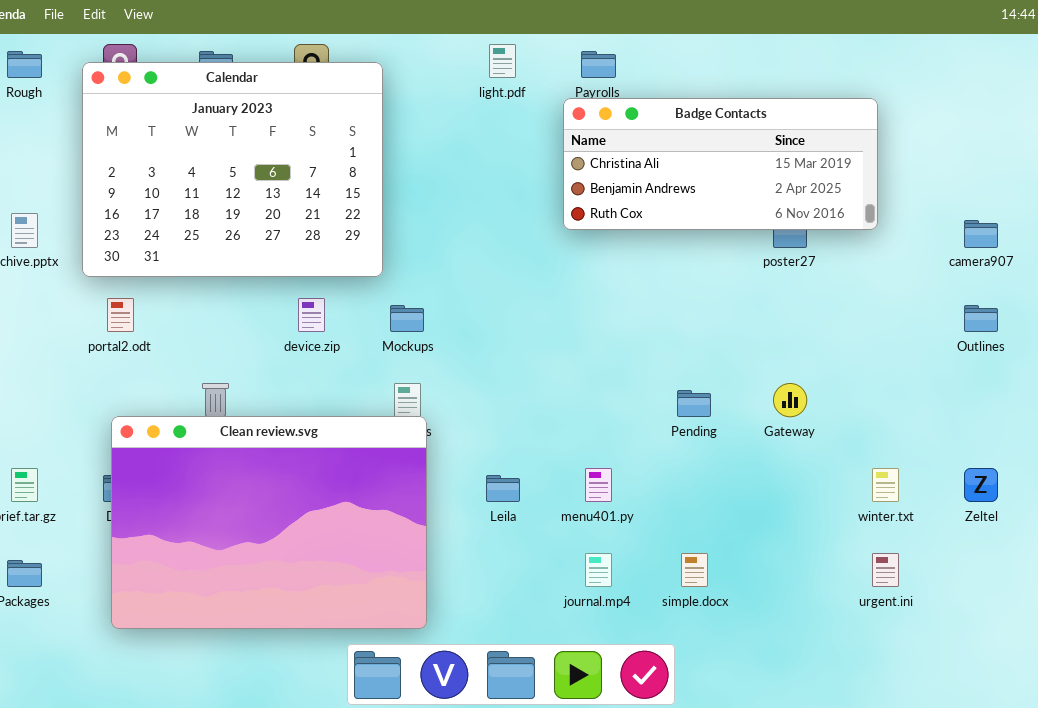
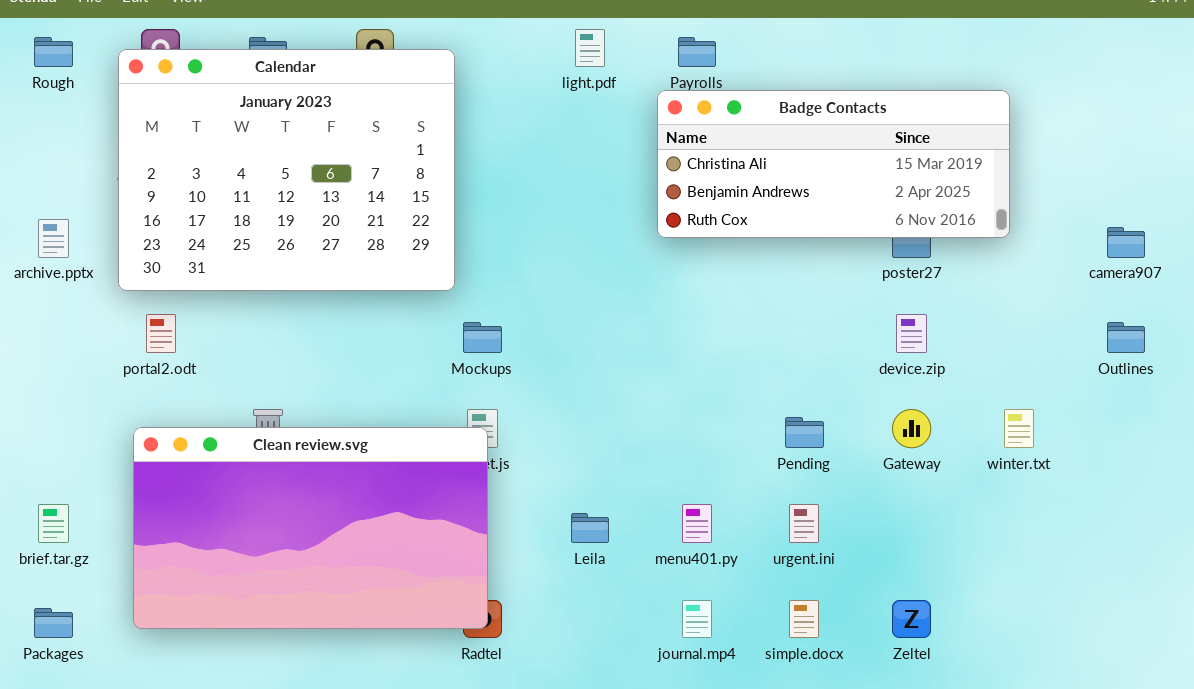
device.zip: [298,298,325,332] -> [896,314,927,353], moved
Clean review.svg: [111,416,427,629] -> [133,427,488,629], moved, resized
winter.txt: [872,468,899,502] -> [1004,409,1034,448], moved
Zeltel: [964,468,998,502] -> [892,600,931,638], moved
urgent.ini: [872,553,899,587] -> [789,504,819,543], moved

